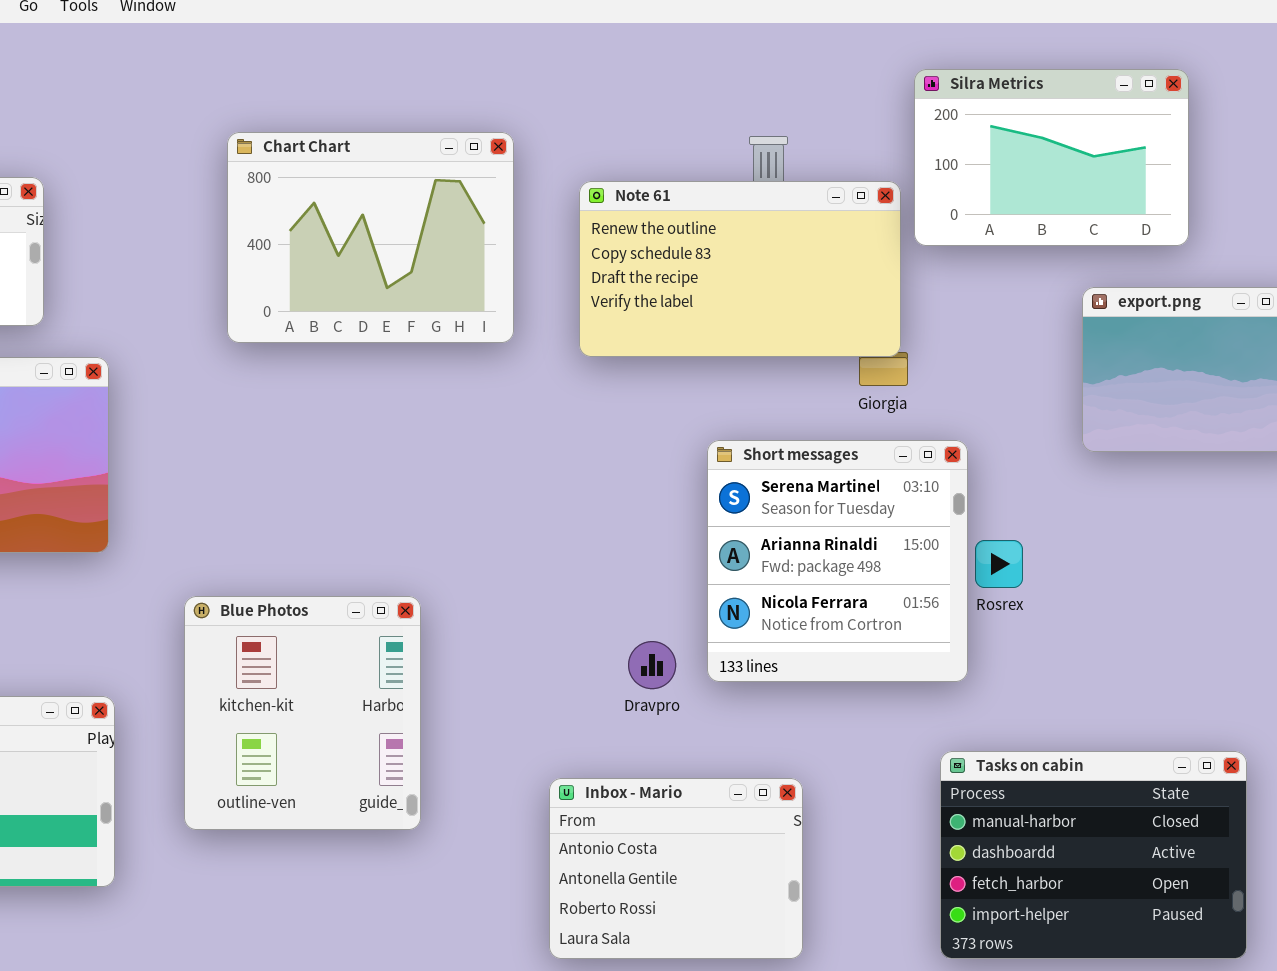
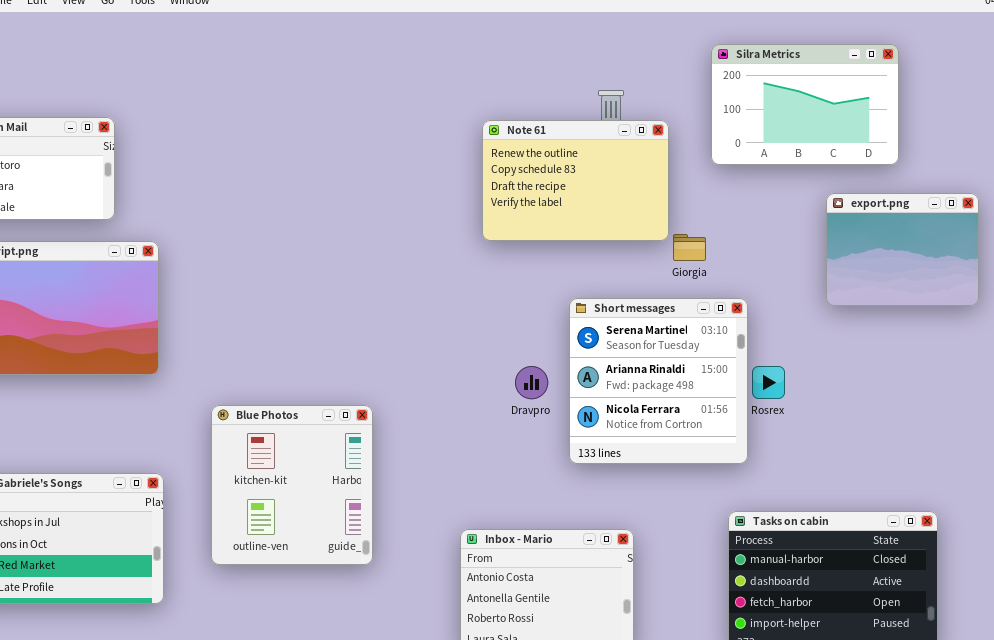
Chart Chart: [227,132,514,343] -> none, closed
Note 61: [579,181,901,357] -> [482,120,669,241], resized
Dravpro: [628,641,676,689] -> [515,366,548,399], moved

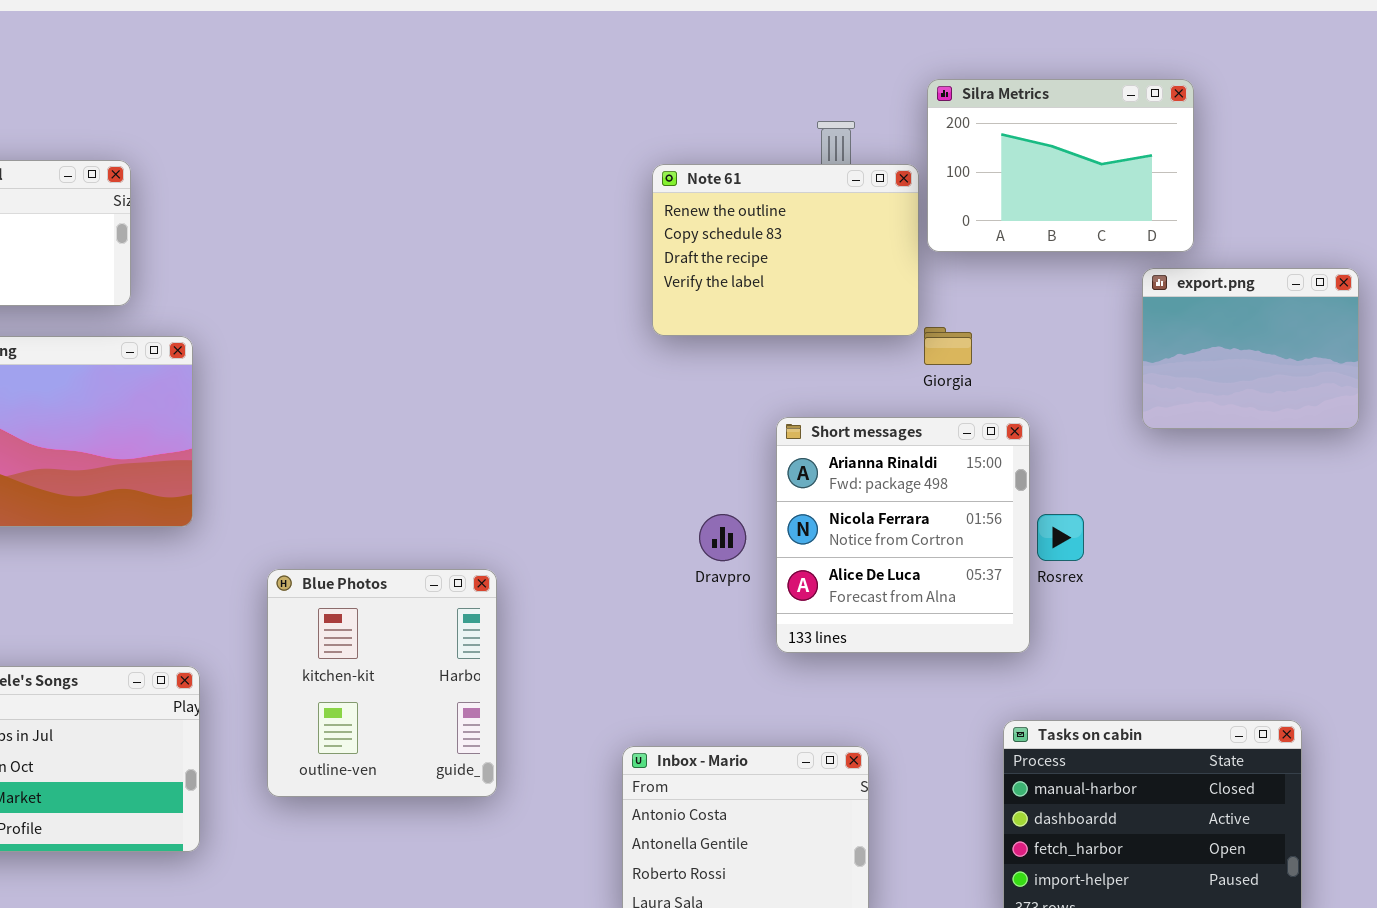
Silra Metrics: [711,44,899,165] -> [927,79,1194,252], moved
Short messages: [569,298,748,464] -> [776,417,1030,653], scrolled down 1 row

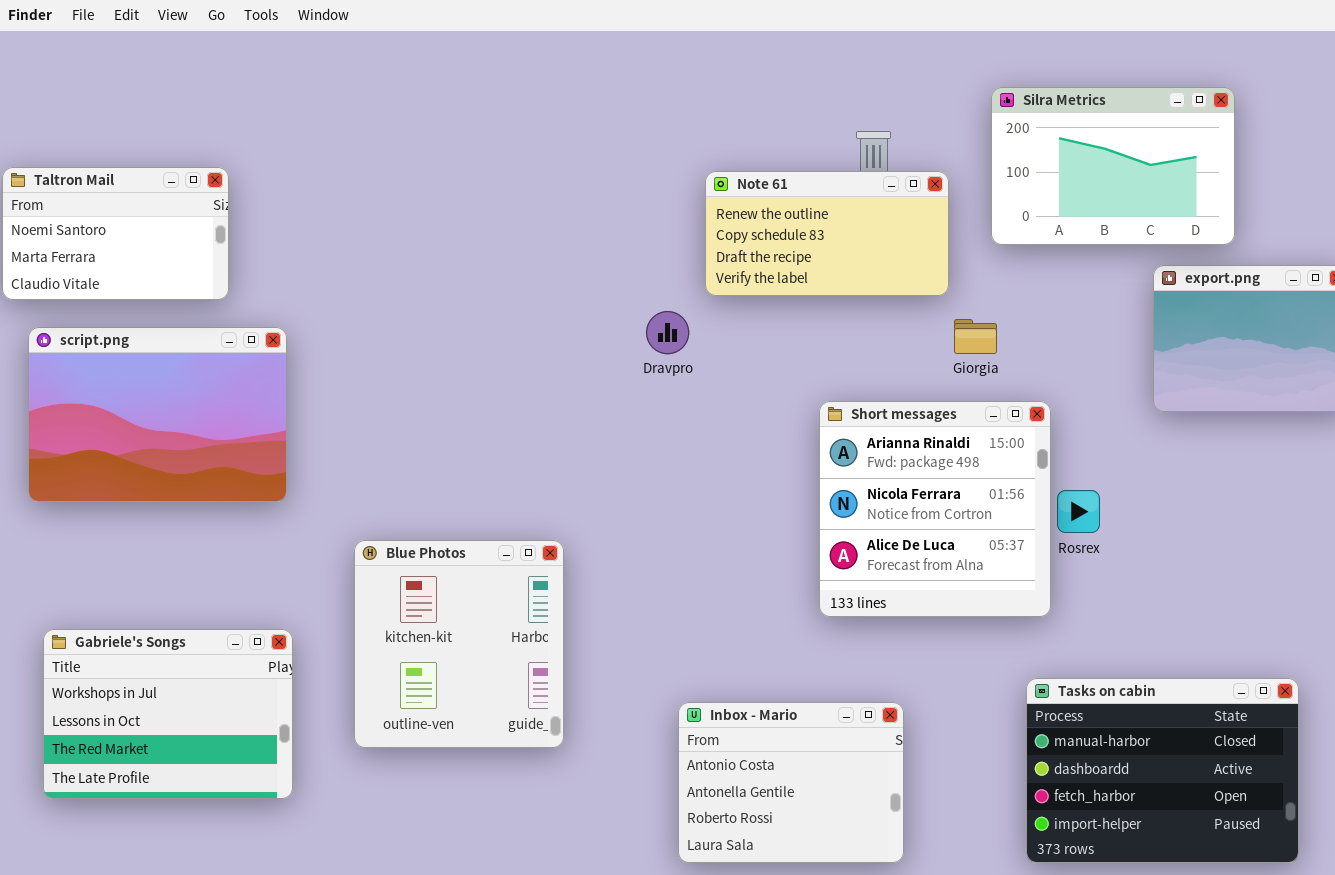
Silra Metrics: [927,79,1194,252] -> [991,87,1235,245], moved
Note 61: [652,164,919,336] -> [705,171,949,296], resized
Dravpro: [699,514,746,561] -> [646,311,689,354], moved

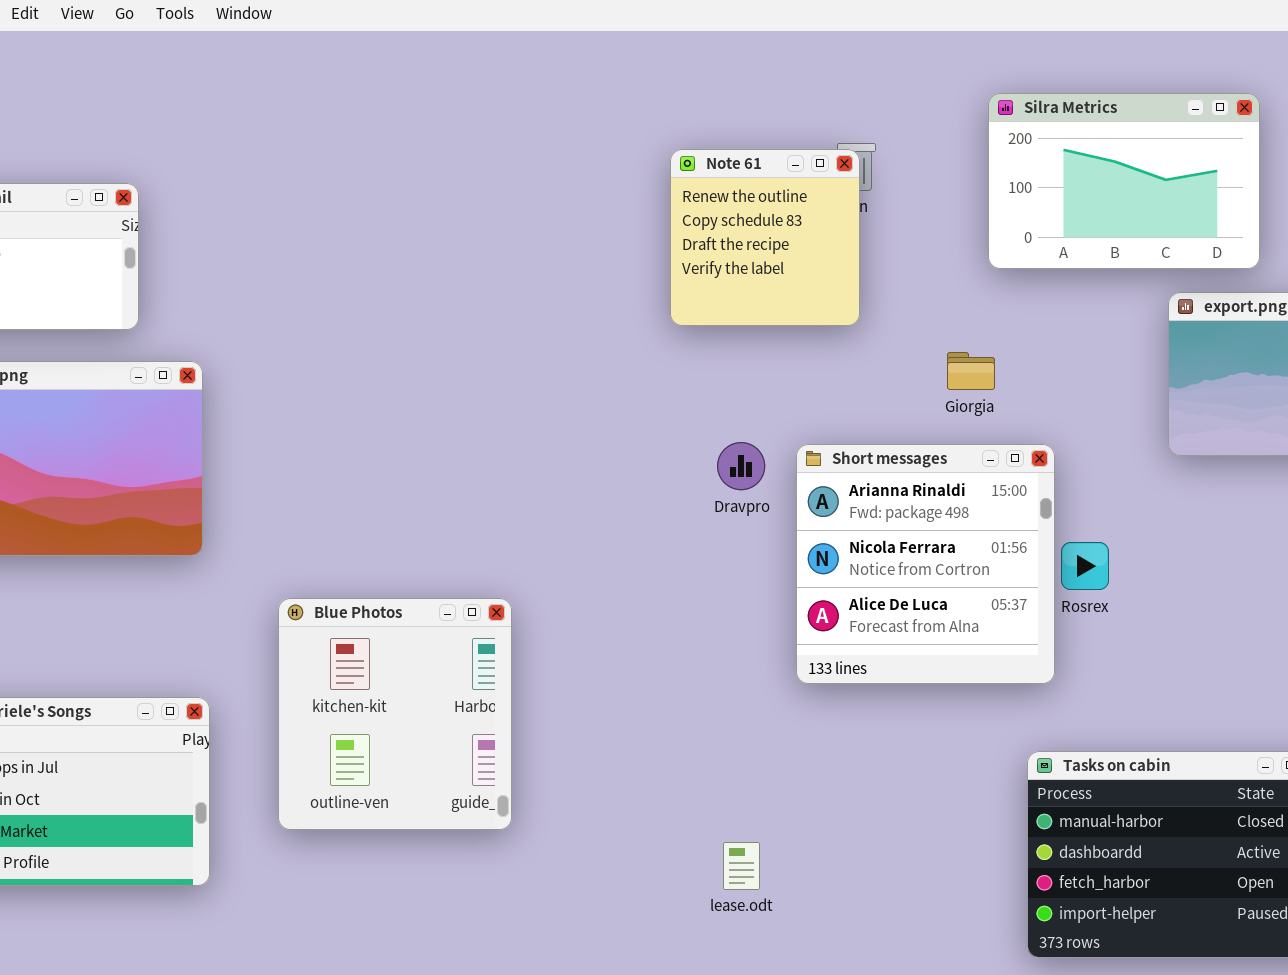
Note 61: [705,171,949,296] -> [670,149,860,326], resized
Dravpro: [646,311,689,354] -> [717,442,765,490], moved
Inbox - Mario: [678,702,904,863] -> none, closed

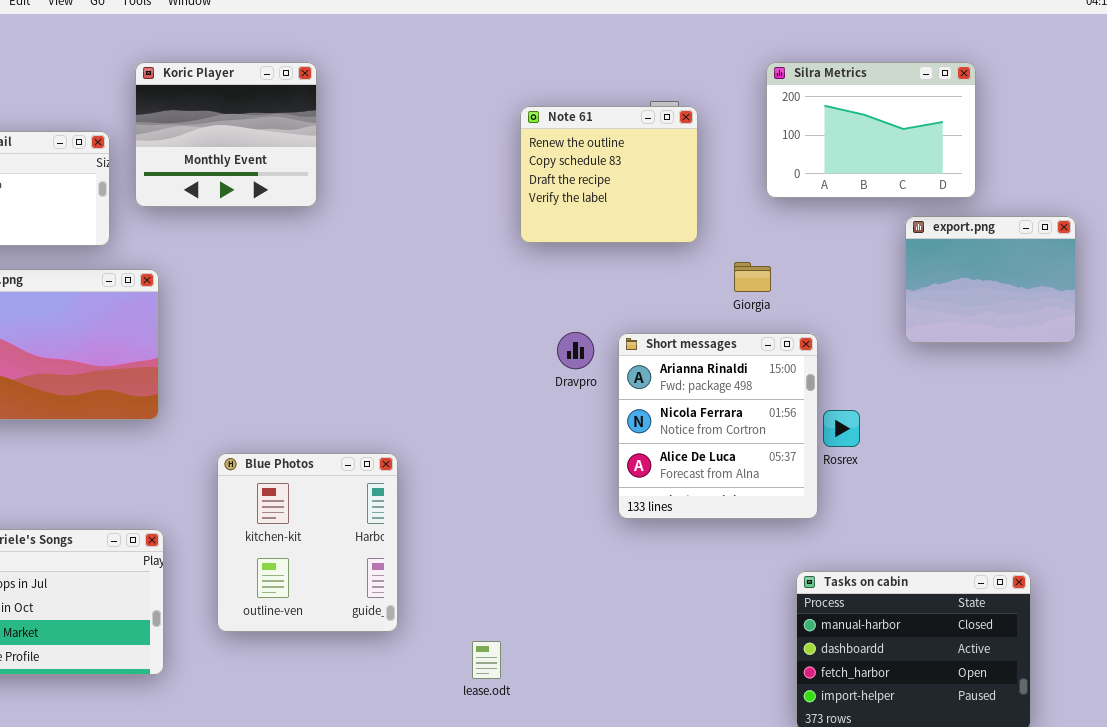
Koric Player: none -> [135,62,317,207], opened
Note 61: [670,149,860,326] -> [520,106,698,243], resized
lease.odt: [723,842,760,890] -> [472,641,501,679], moved

